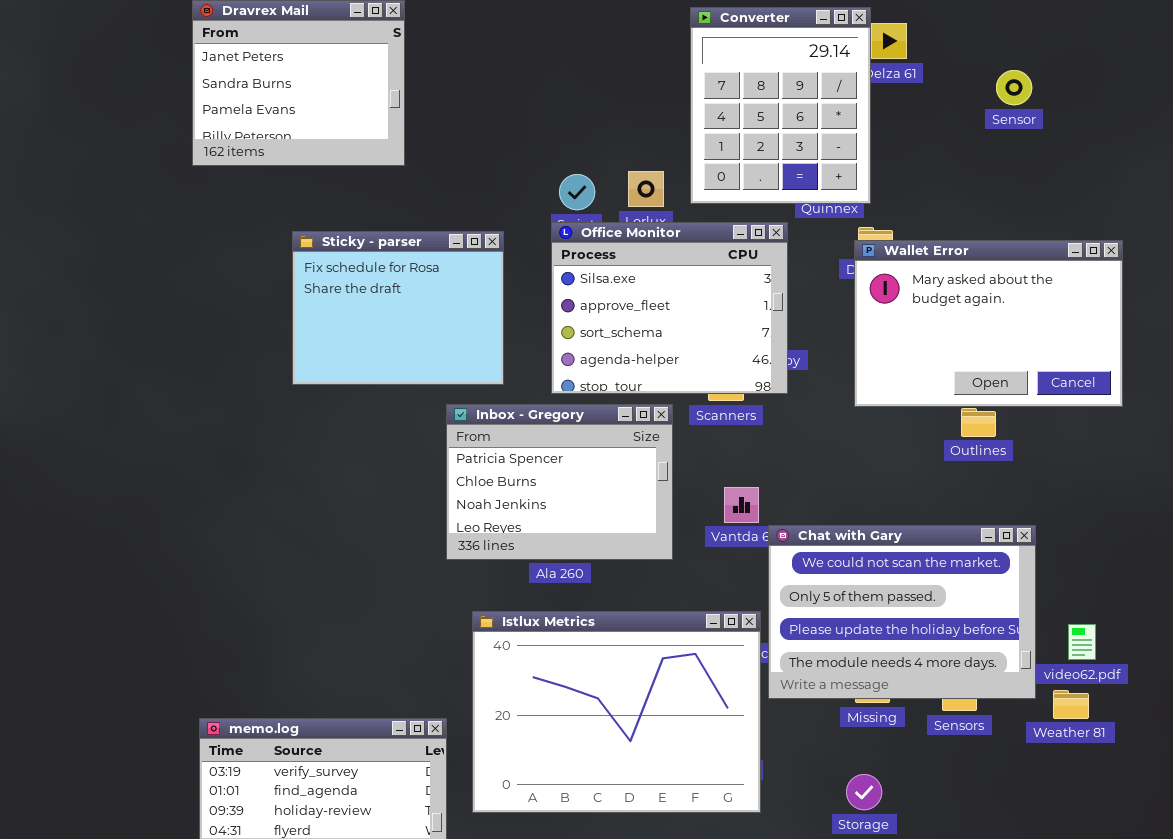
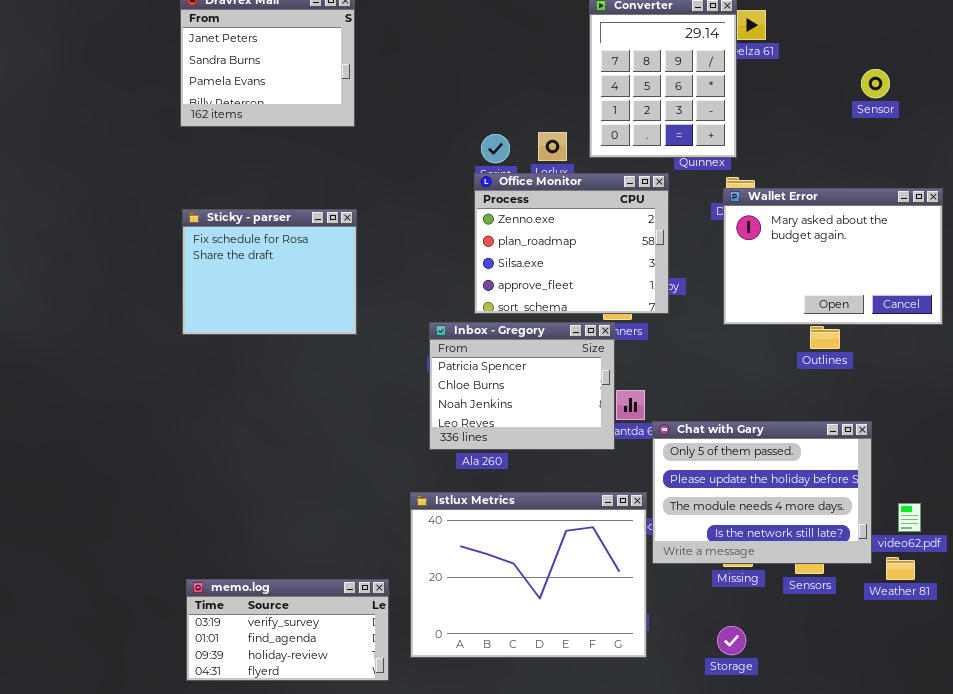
Sensor: [996,70,1032,105] -> [861,69,890,98], moved
Office Monitor: [551,222,788,394] -> [474,173,669,314], scrolled up 2 rows
Sticky - parser: [292,231,504,385] -> [182,209,357,335], moved
Inbox - Gregory: [446,404,673,560] -> [429,322,615,450], moved
Chat with Gary: [768,525,1036,699] -> [652,421,872,564], scrolled down 1 row

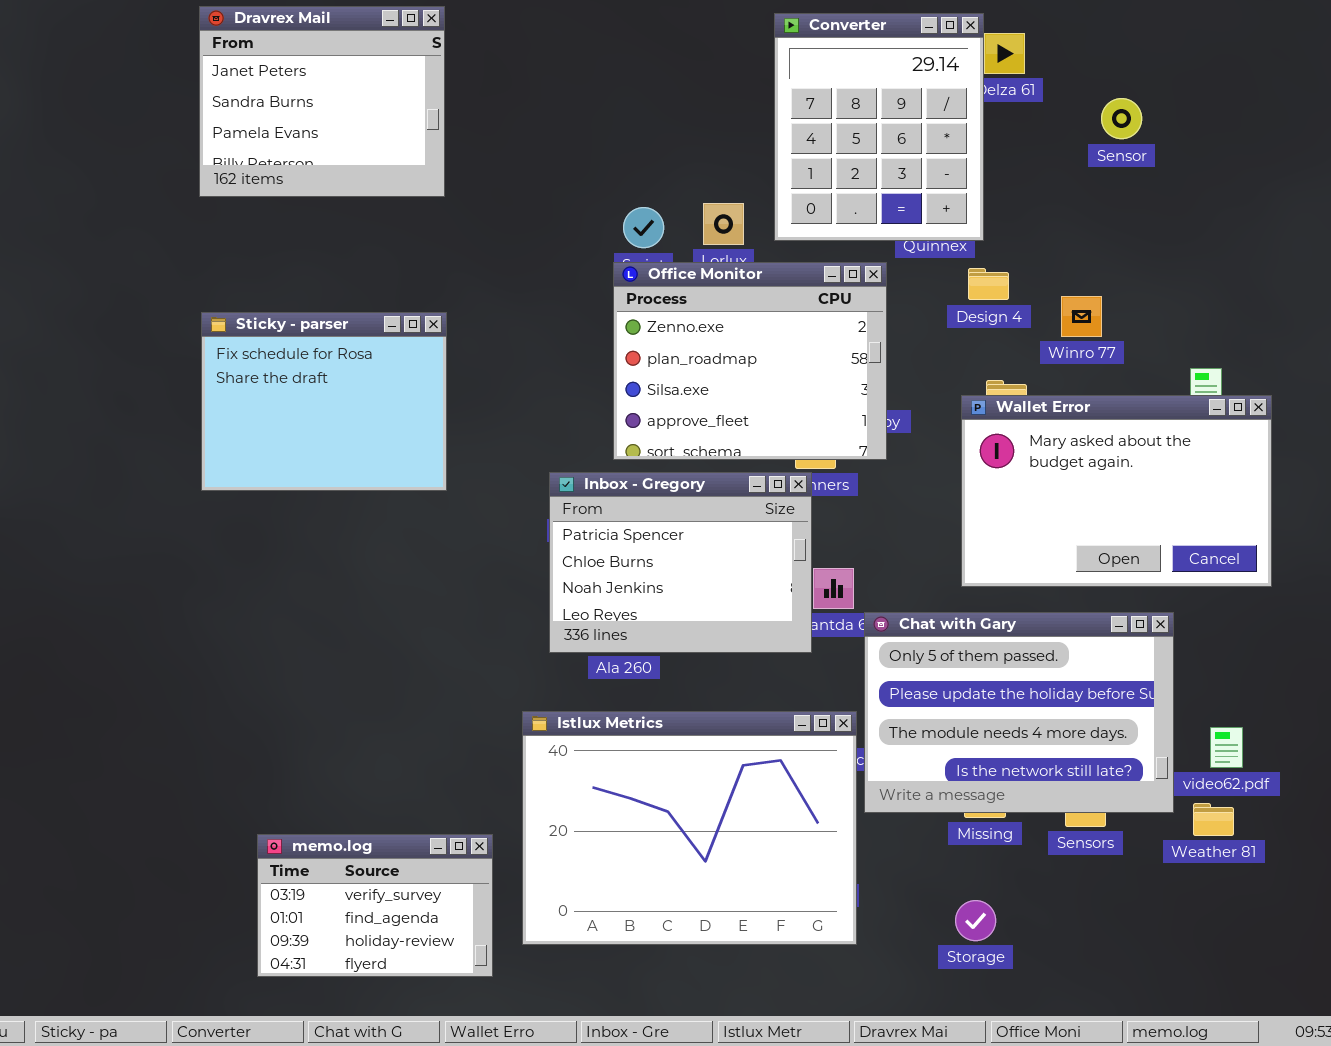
Sensor: [861,69,890,98] -> [1101,98,1142,139], moved
Wallet Error: [723,188,943,325] -> [961,395,1272,587], moved
memo.log: [186,579,389,681] -> [257,834,493,977], resized

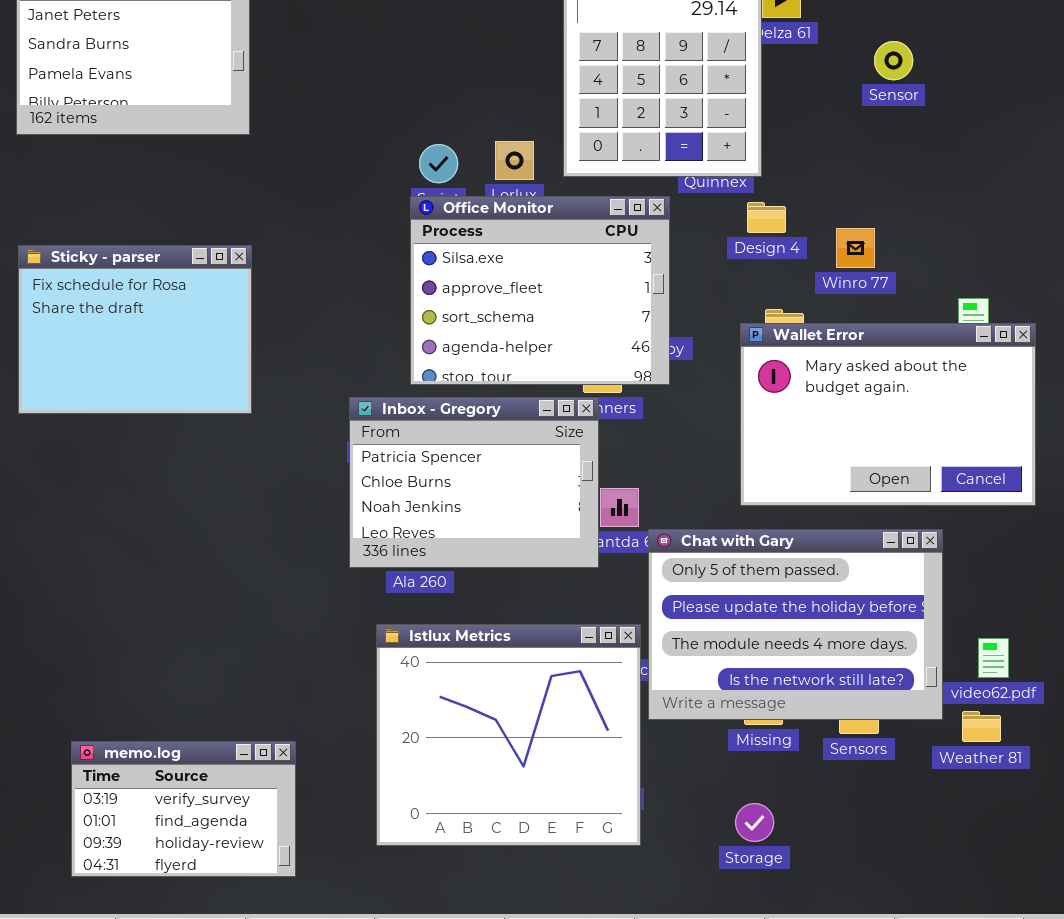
Office Monitor: [613,262,887,460] -> [410,196,670,385], scrolled down 2 rows
Istlux Metrics: [522,711,857,945] -> [376,624,641,846], resized

